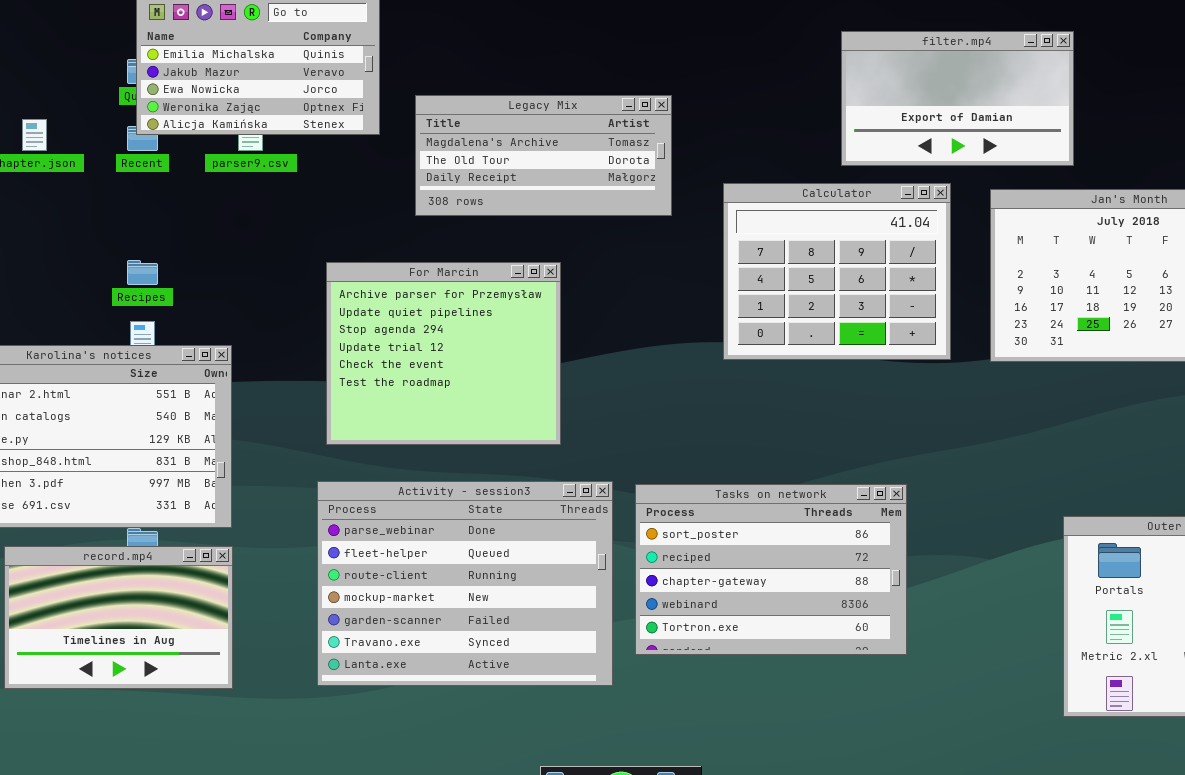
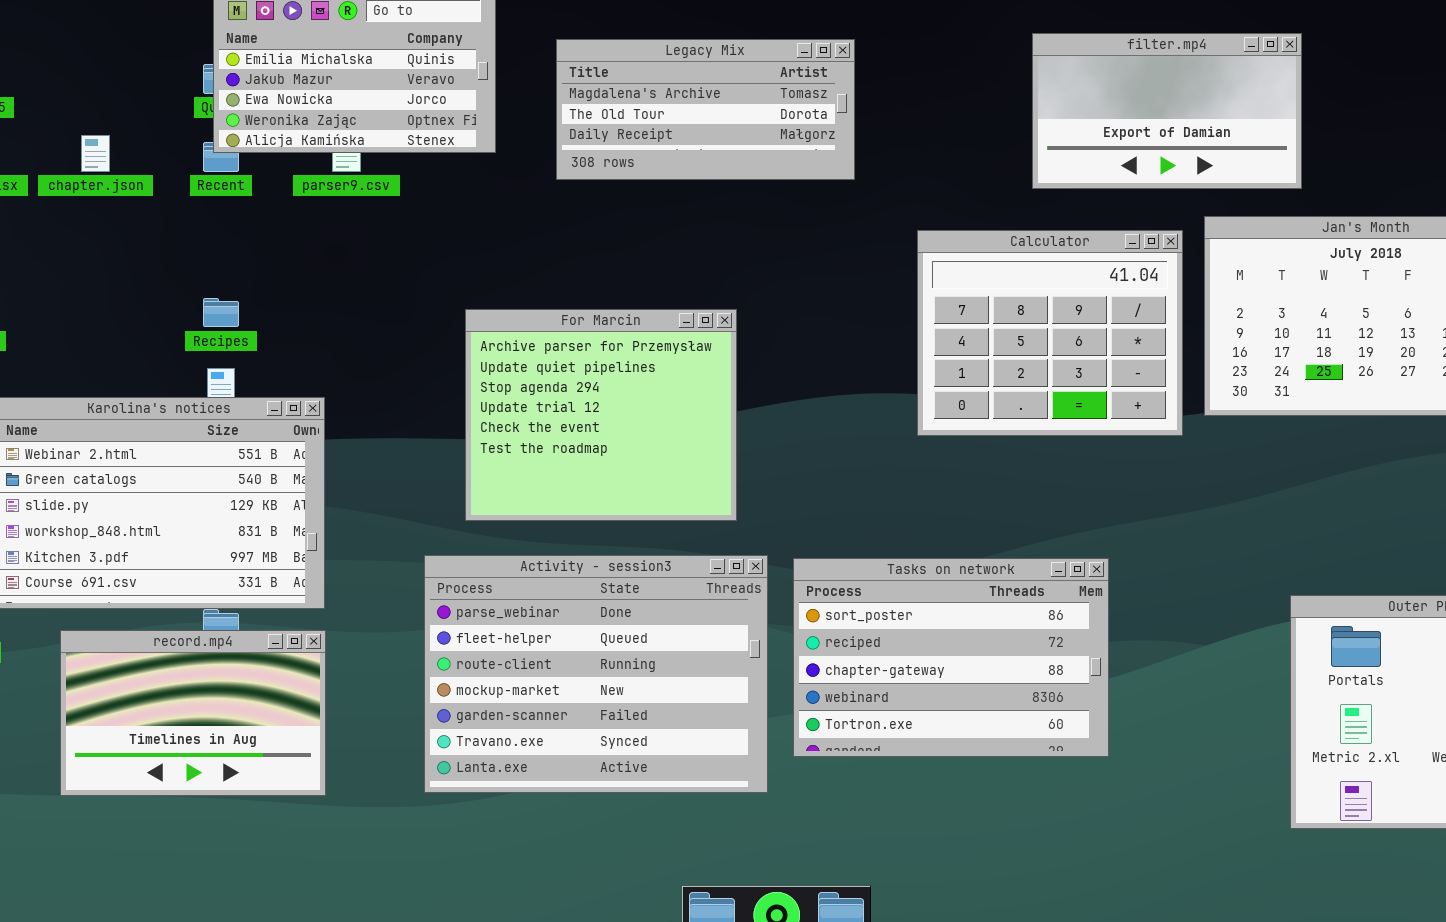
Legacy Mix: [415,95,672,216] -> [556,39,855,180], moved
Calculator: [723,183,951,360] -> [917,230,1183,436], moved
For Marcin: [326,262,561,445] -> [465,309,737,521], moved

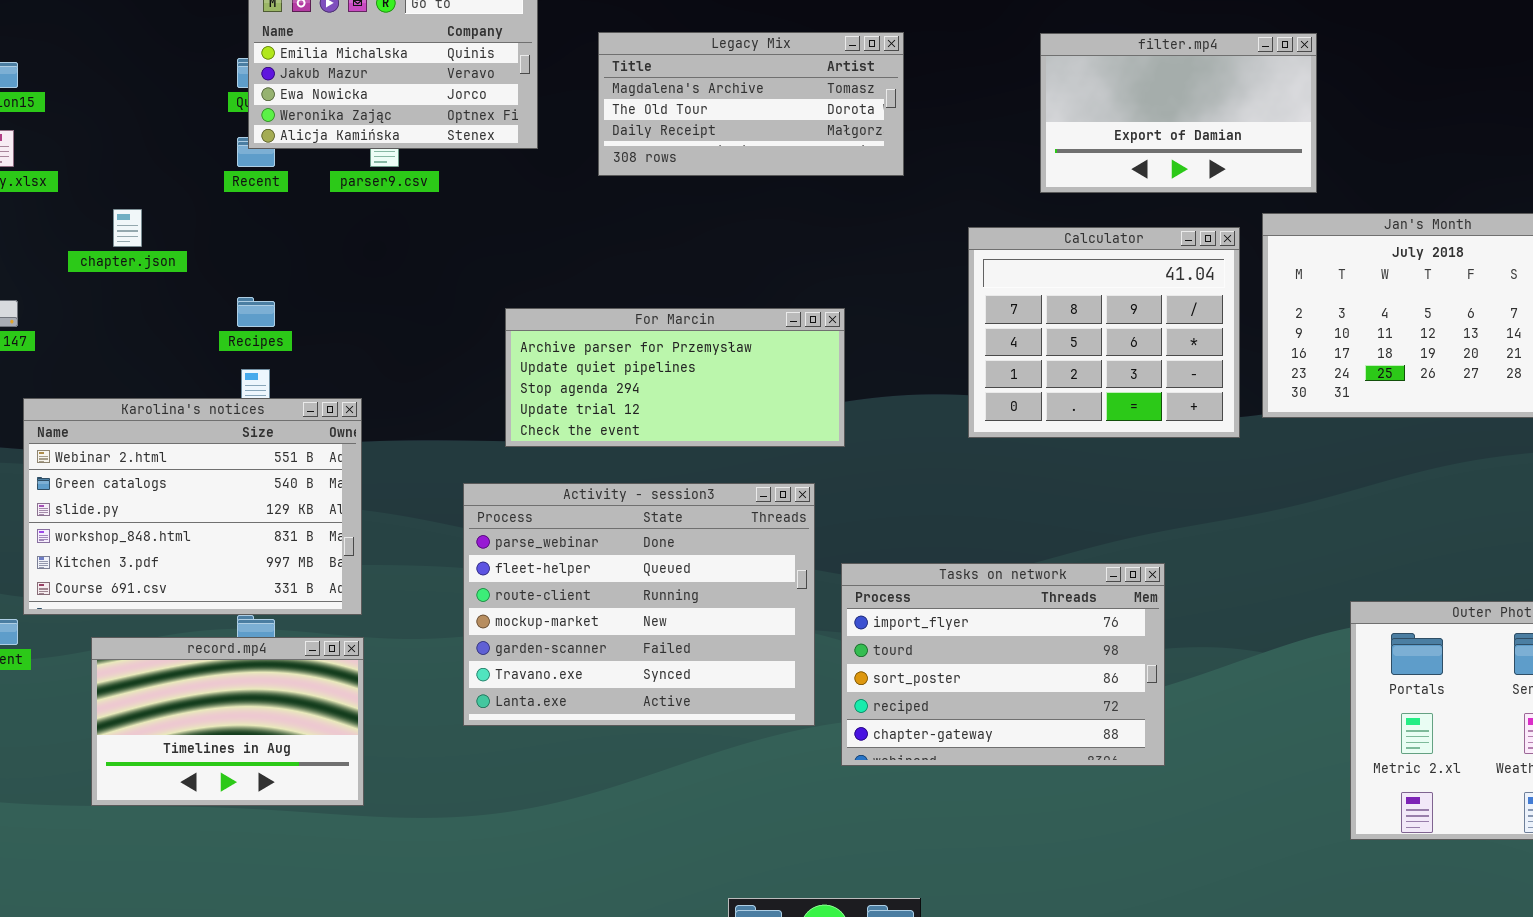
filter.mp4: [1032,33,1302,189] -> [1040,33,1317,193], moved
chapter.json: [81,135,110,172] -> [113,209,142,247], moved
For Marcin: [465,309,737,521] -> [505,308,845,447], resized
Activity - session3: [424,555,768,793] -> [463,483,815,726], moved
Tasks on network: [793,558,1109,757] -> [841,563,1165,766], scrolled up 2 rows

